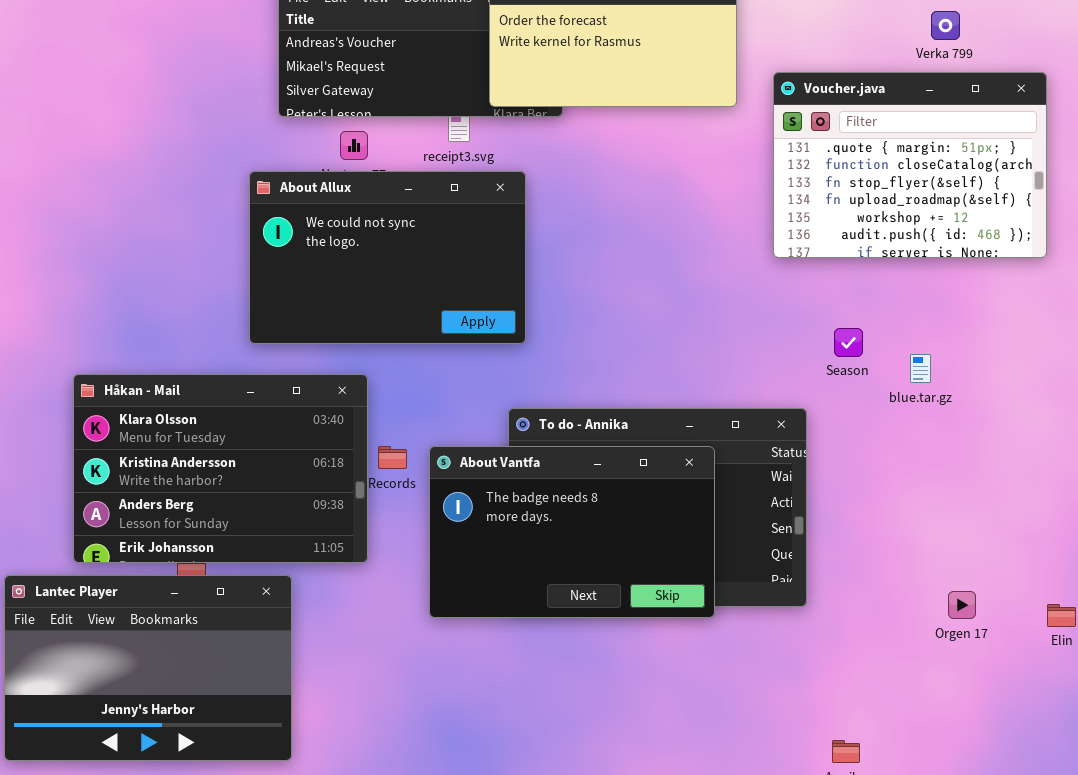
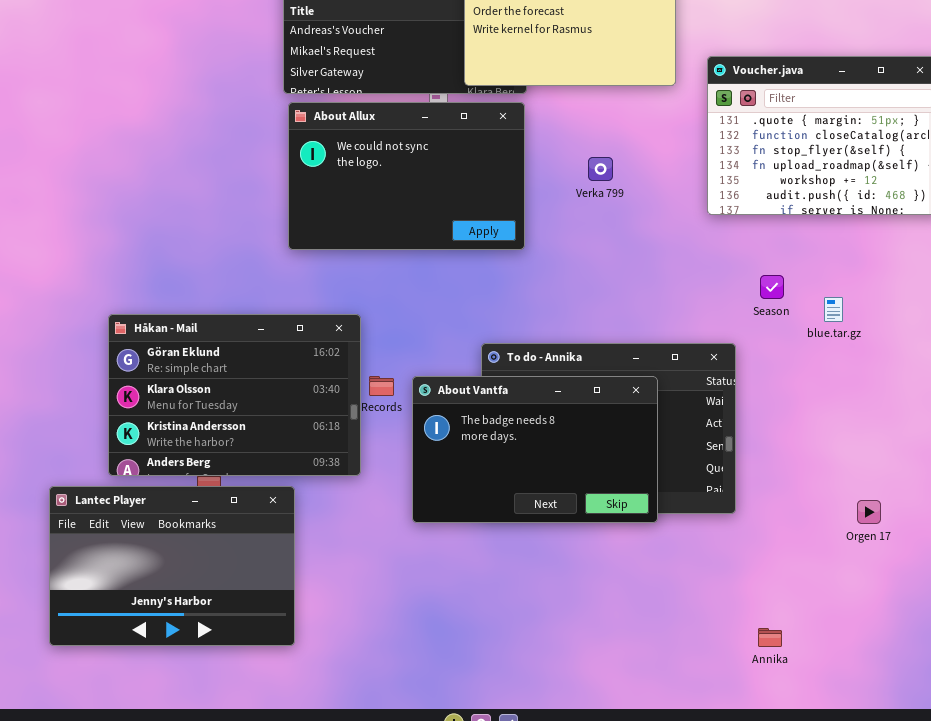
Verka 799: [931,11,960,40] -> [588,157,613,181], moved
About Allux: [249,171,526,344] -> [288,102,525,250], moved
Håkan - Mail: [73,374,368,563] -> [108,314,361,476], scrolled up 1 row

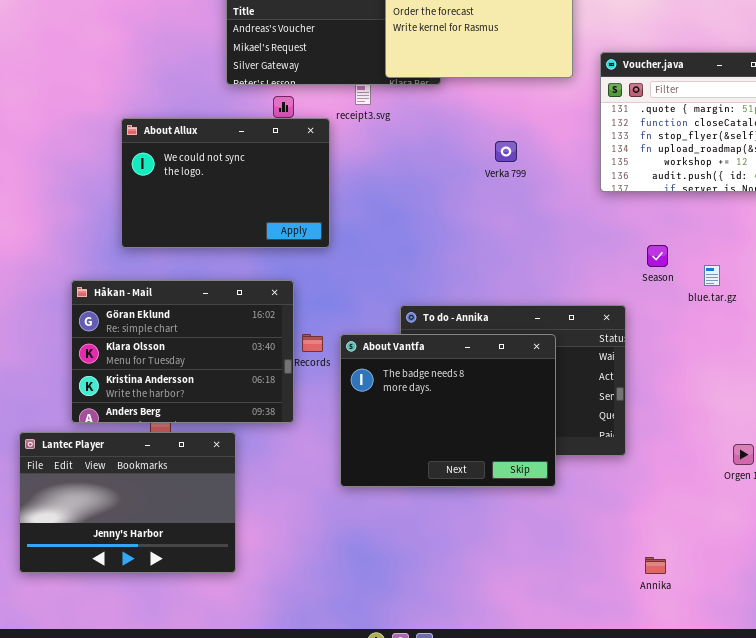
About Allux: [288,102,525,250] -> [121,118,330,248], moved
About Vantfa: [412,376,658,523] -> [340,334,556,487], resized

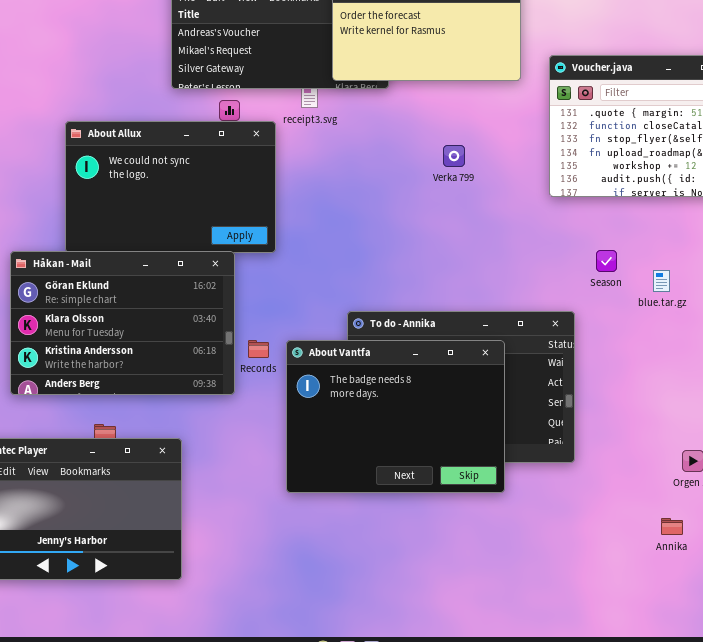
Håkan - Mail: [71,280,294,423] -> [10,251,235,395], moved
Annika: [645,557,666,574] -> [661,518,683,535], moved

